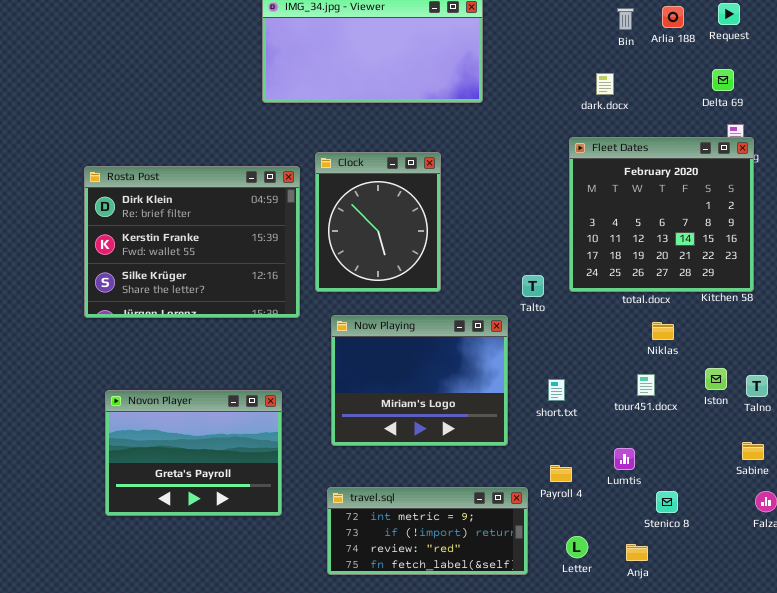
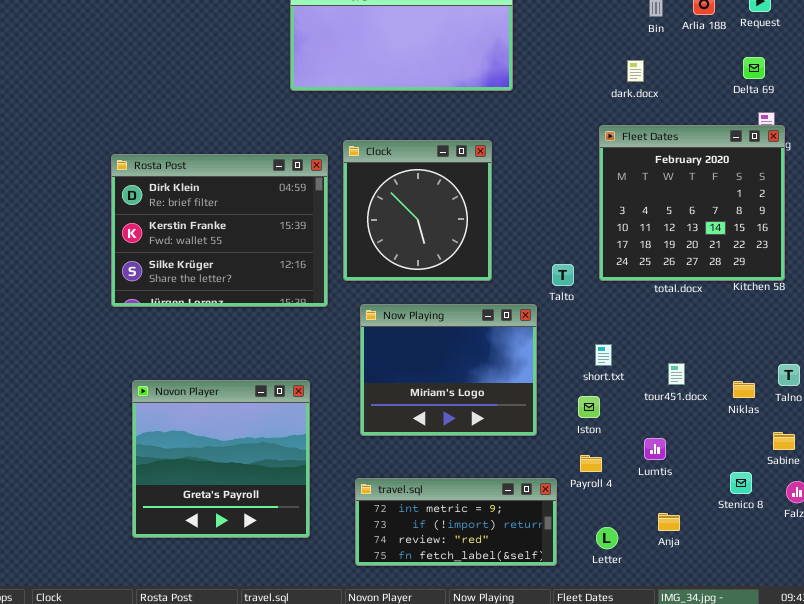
Clock: [315,152,441,292] -> [343,140,492,281], resized
Niklas: [652,322,674,340] -> [733,381,755,398], moved
Iston: [705,368,727,390] -> [578,396,600,418], moved
short.txt: [548,379,565,401] -> [595,344,612,366], moved
Novon Player: [105,390,282,516] -> [132,380,310,538], resized
Stenico 8: [656,491,678,513] -> [730,472,752,494], moved
Anja: [626,544,648,561] -> [658,513,680,531], moved

